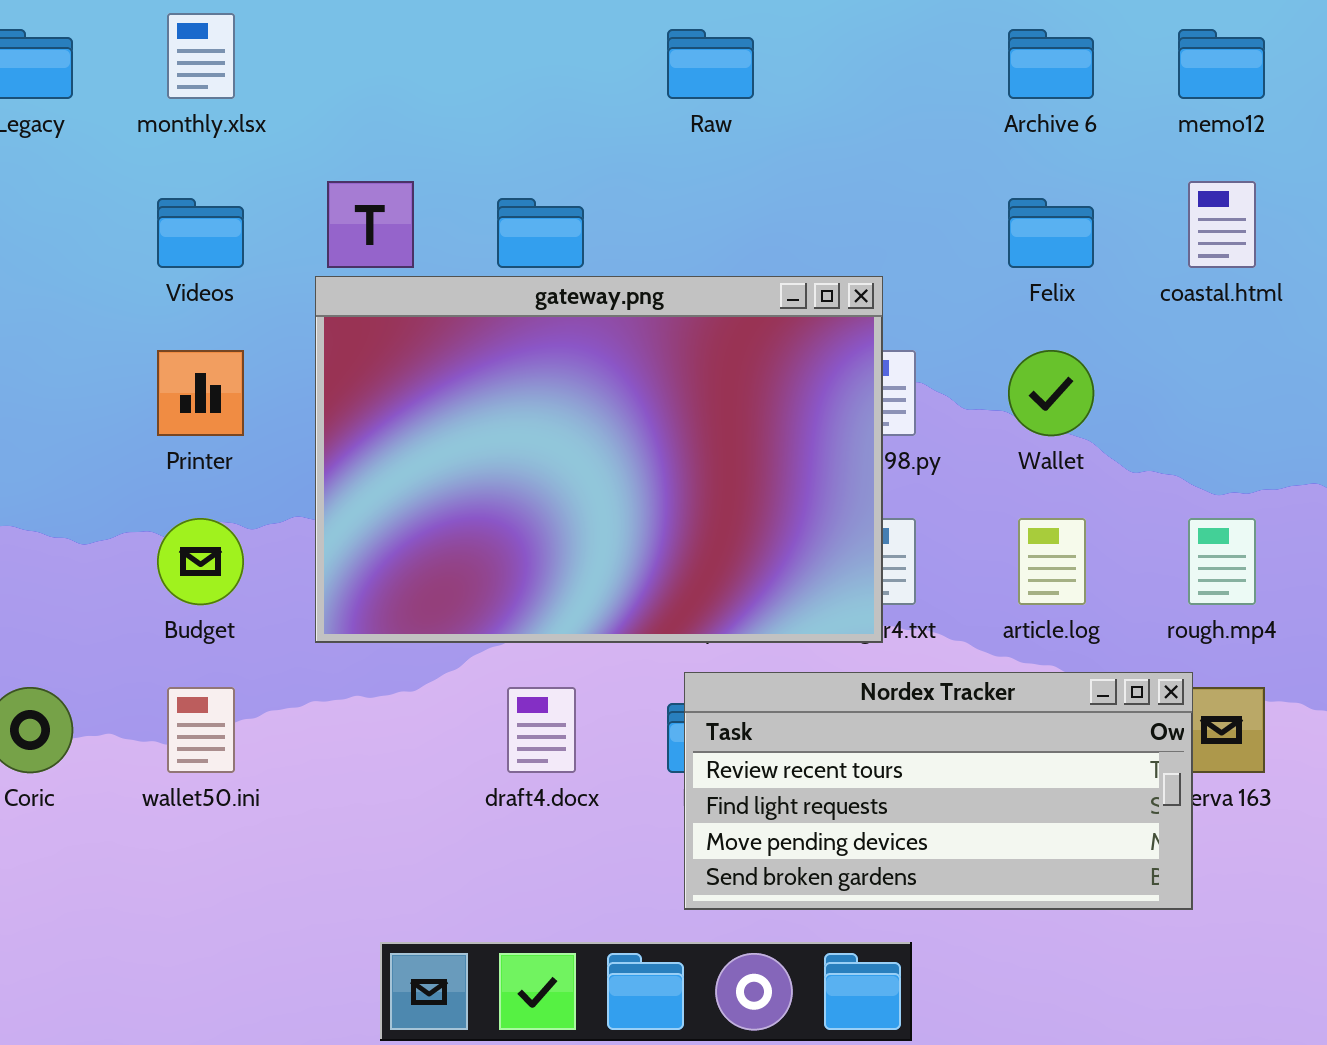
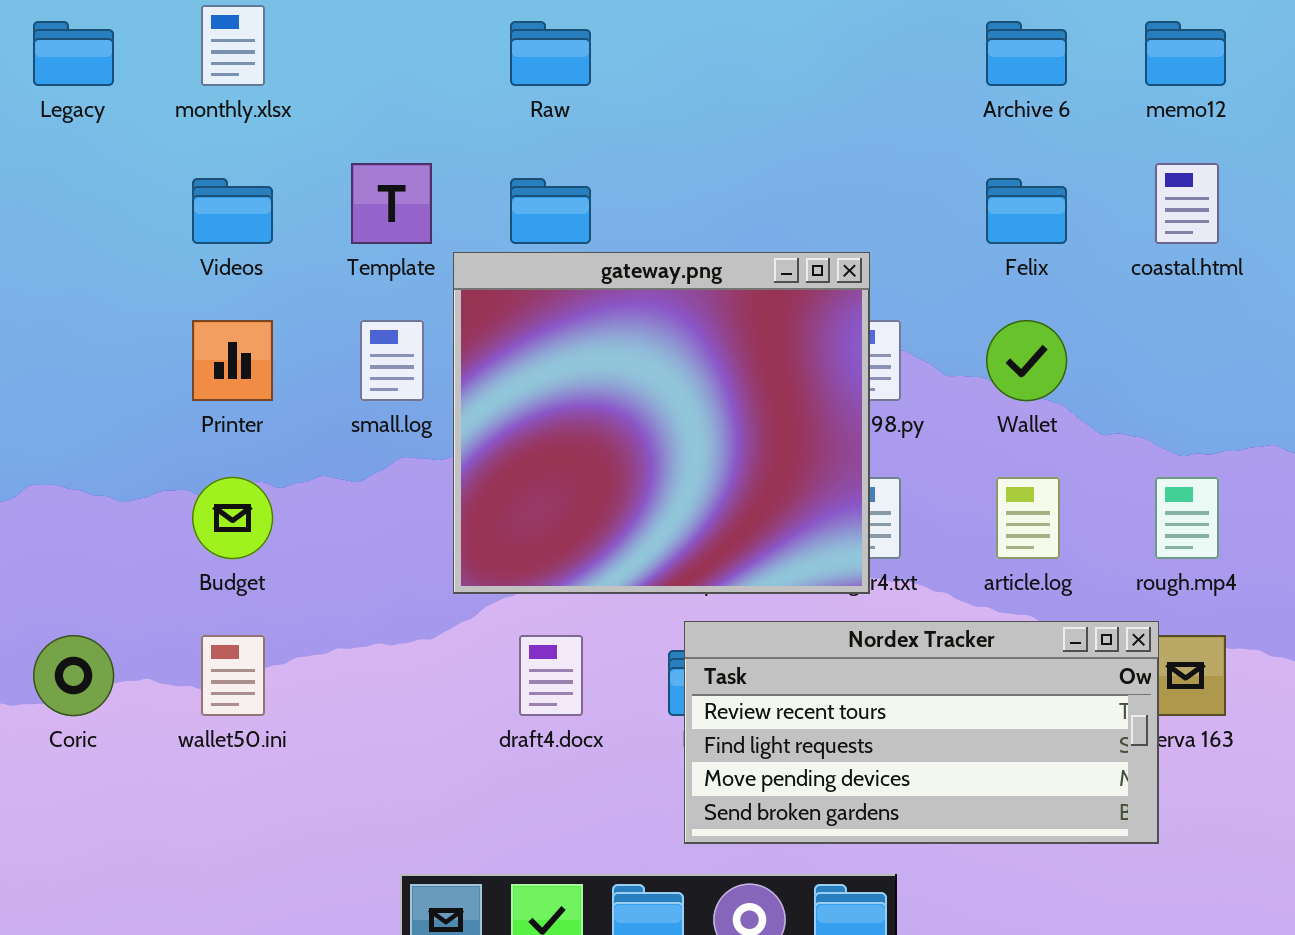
Raw: [667,29,754,99] -> [510,21,591,86], moved
gateway.png: [315,276,883,643] -> [453,252,870,594], resized

